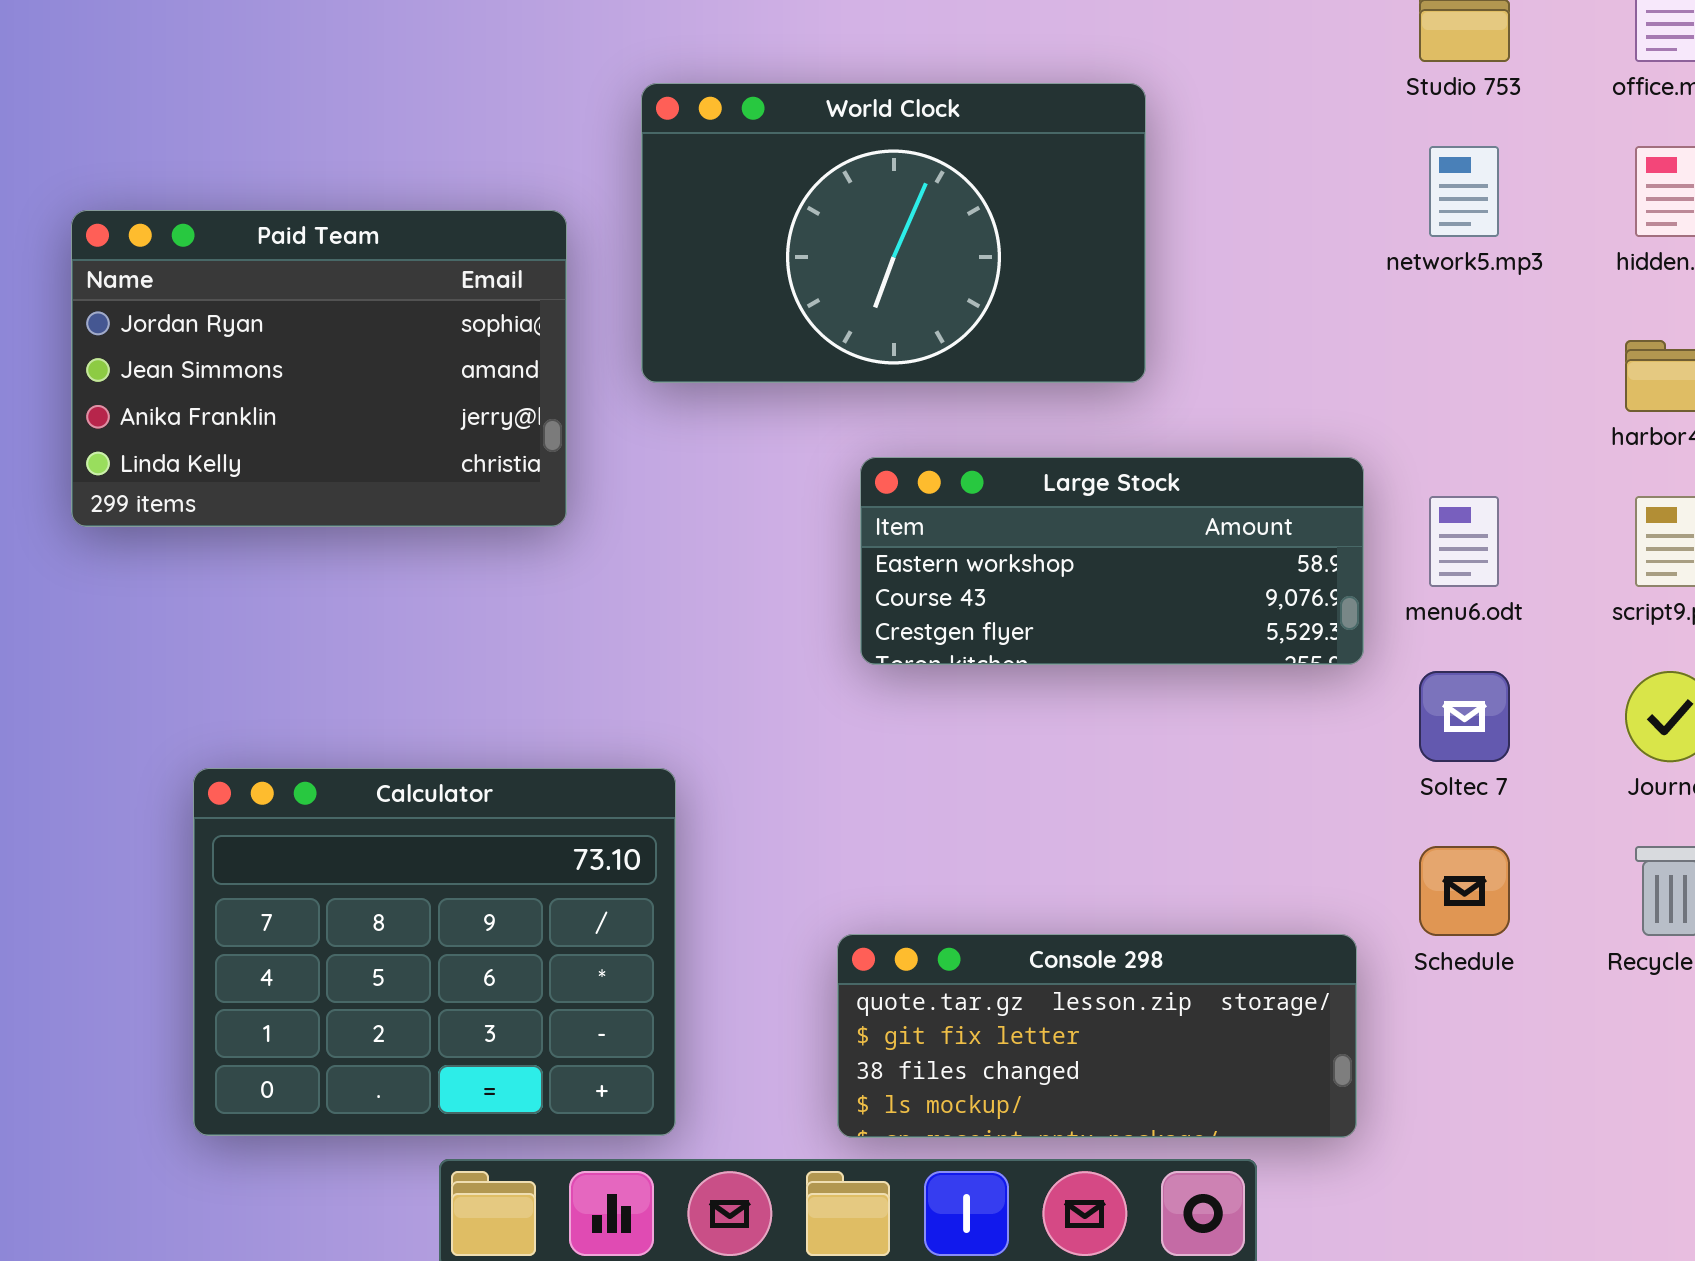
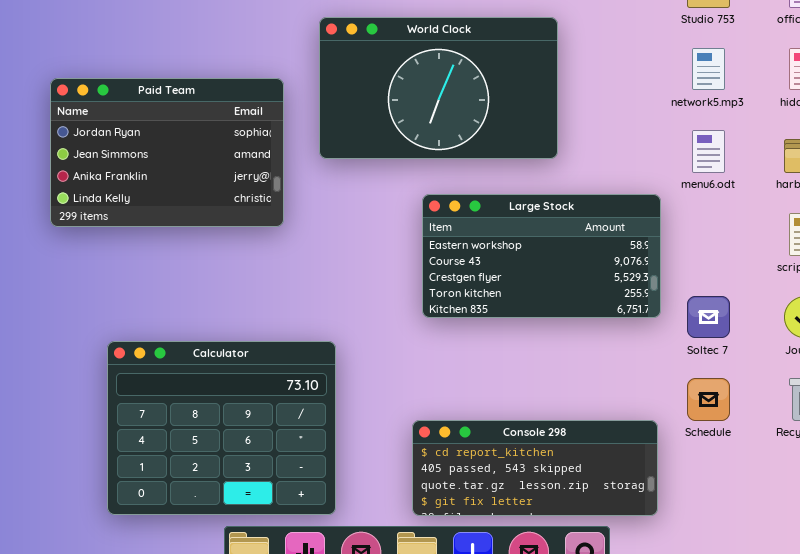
Large Stock: [860,457,1364,665] -> [422,194,661,318], resized
menu6.odt: [1429,496,1499,587] -> [692,130,725,173], moved
Console 298: [837,934,1357,1138] -> [412,420,658,516], scrolled up 2 rows

